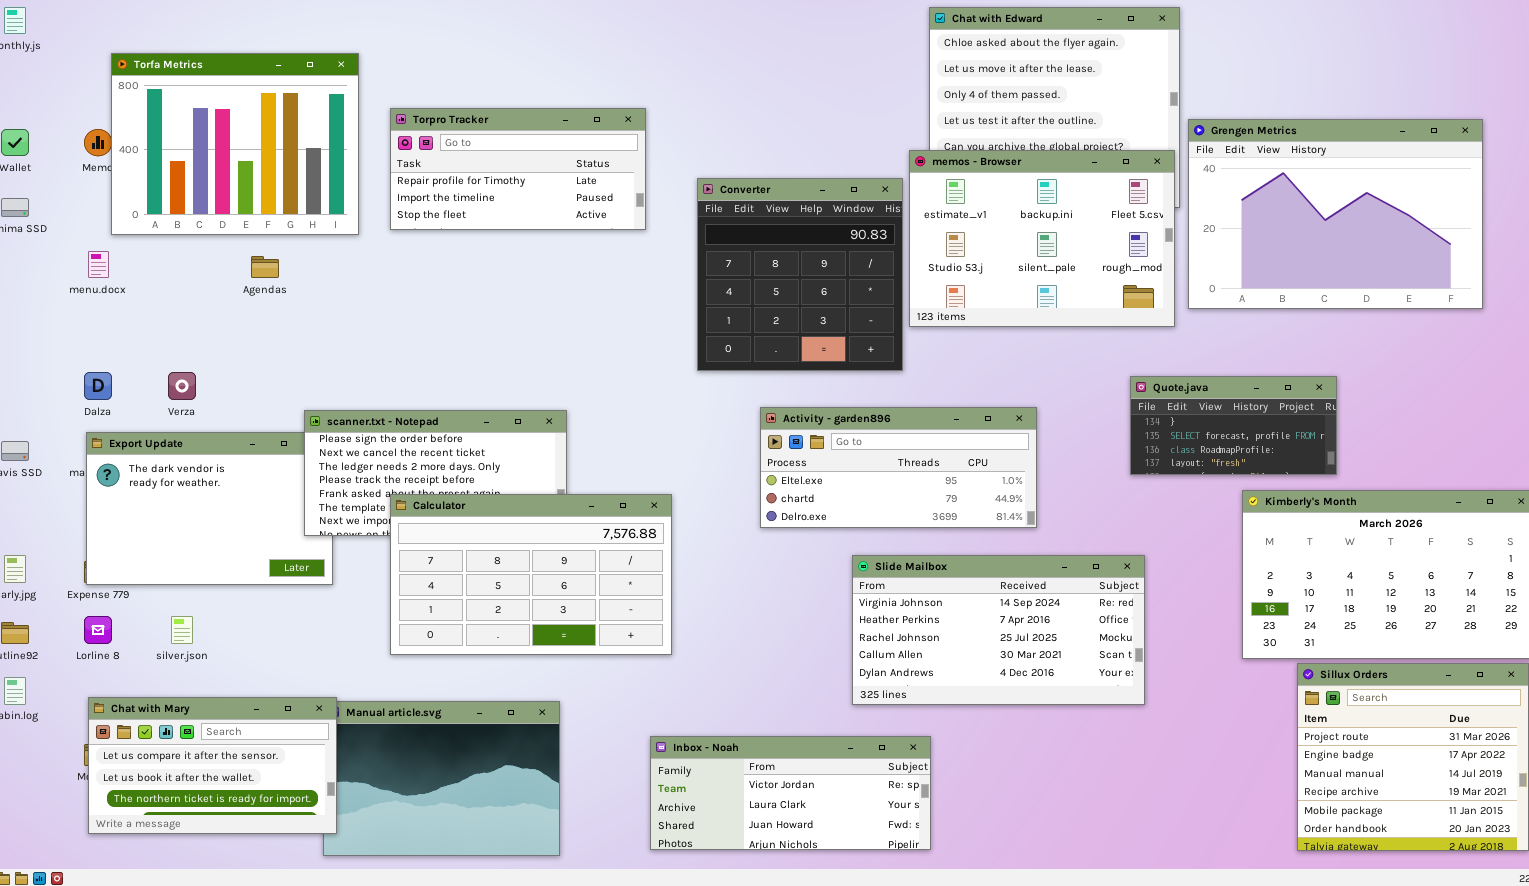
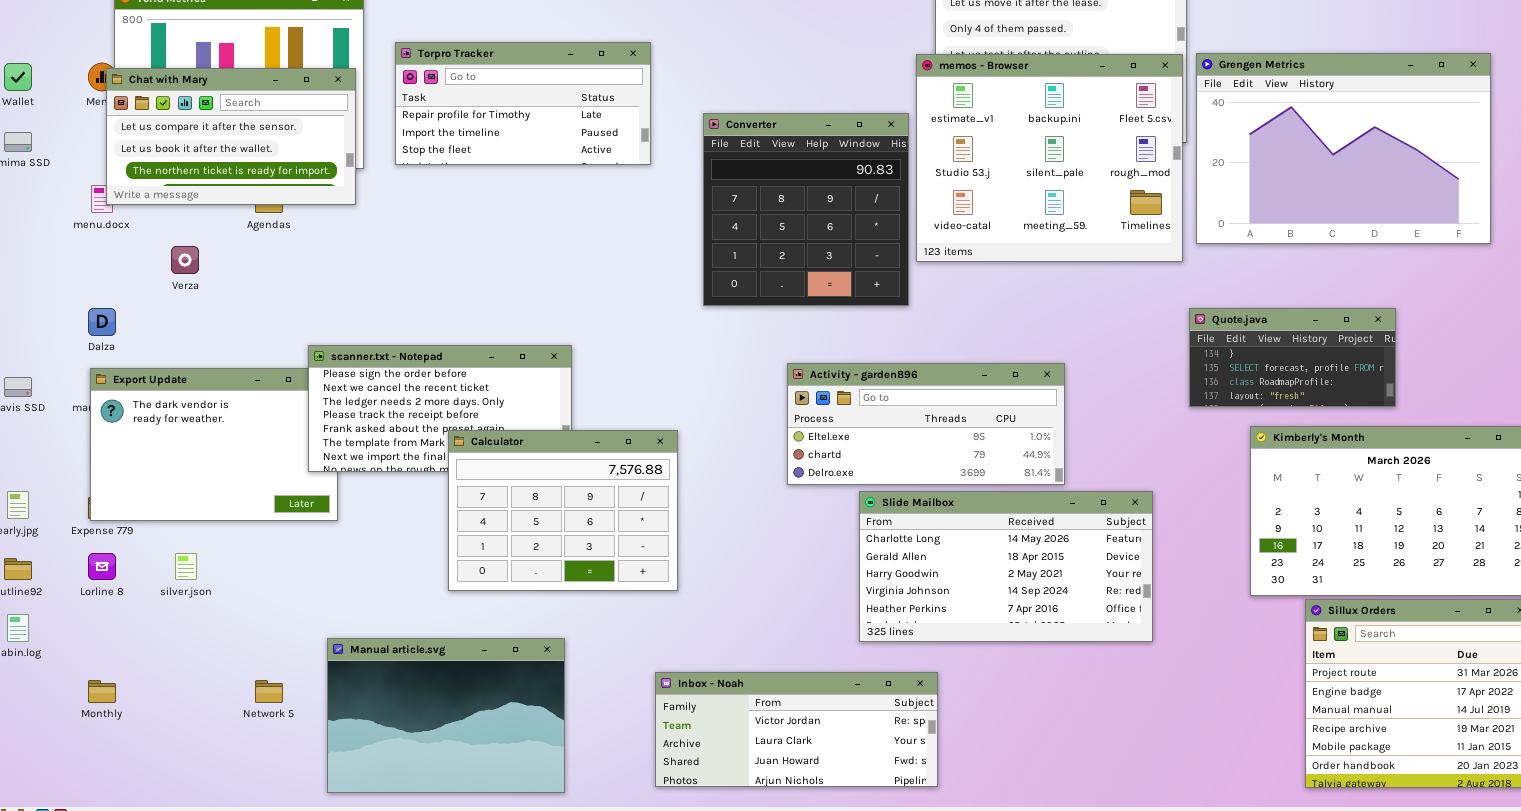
memos - Browser: [909,150,1175,327] -> [916,54,1183,262], resized
Verza: [168,372,196,400] -> [171,246,199,274], moved
Quote.java: [1130,376,1337,475] -> [1189,308,1396,407], moved
Activity - garden896: [760,407,1037,528] -> [787,363,1065,485], moved
Calculator: [390,494,672,655] -> [448,430,678,591], resized
Slide Mailbox: [852,555,1145,705] -> [859,491,1153,642], scrolled up 3 rows
Chat with Mary: [88,697,337,834] -> [106,68,356,205], moved

